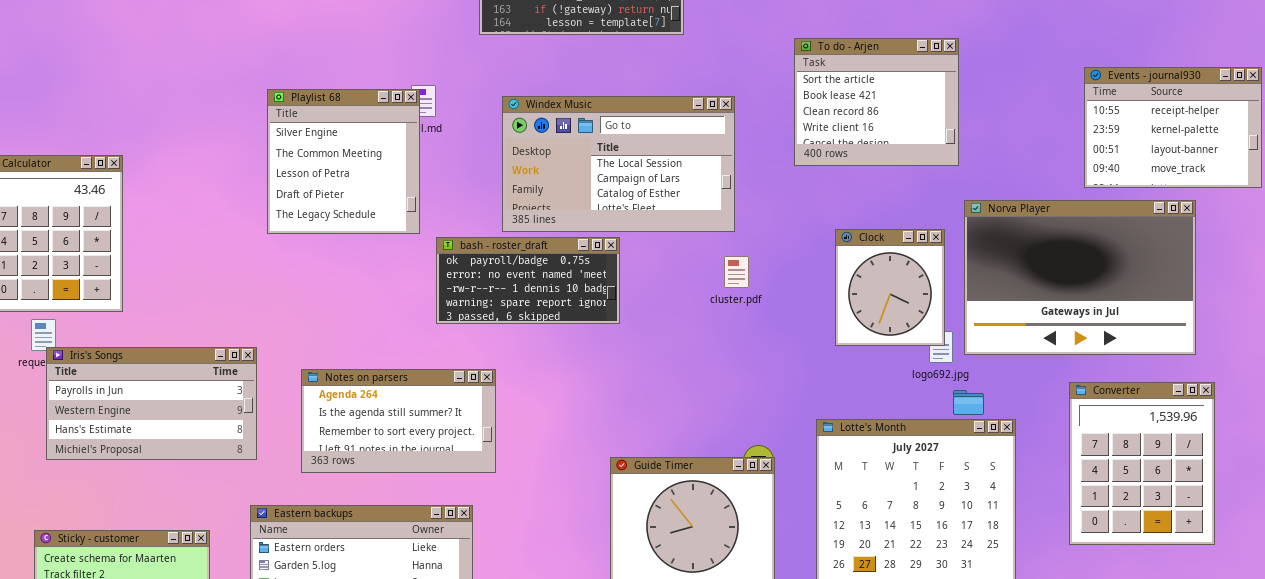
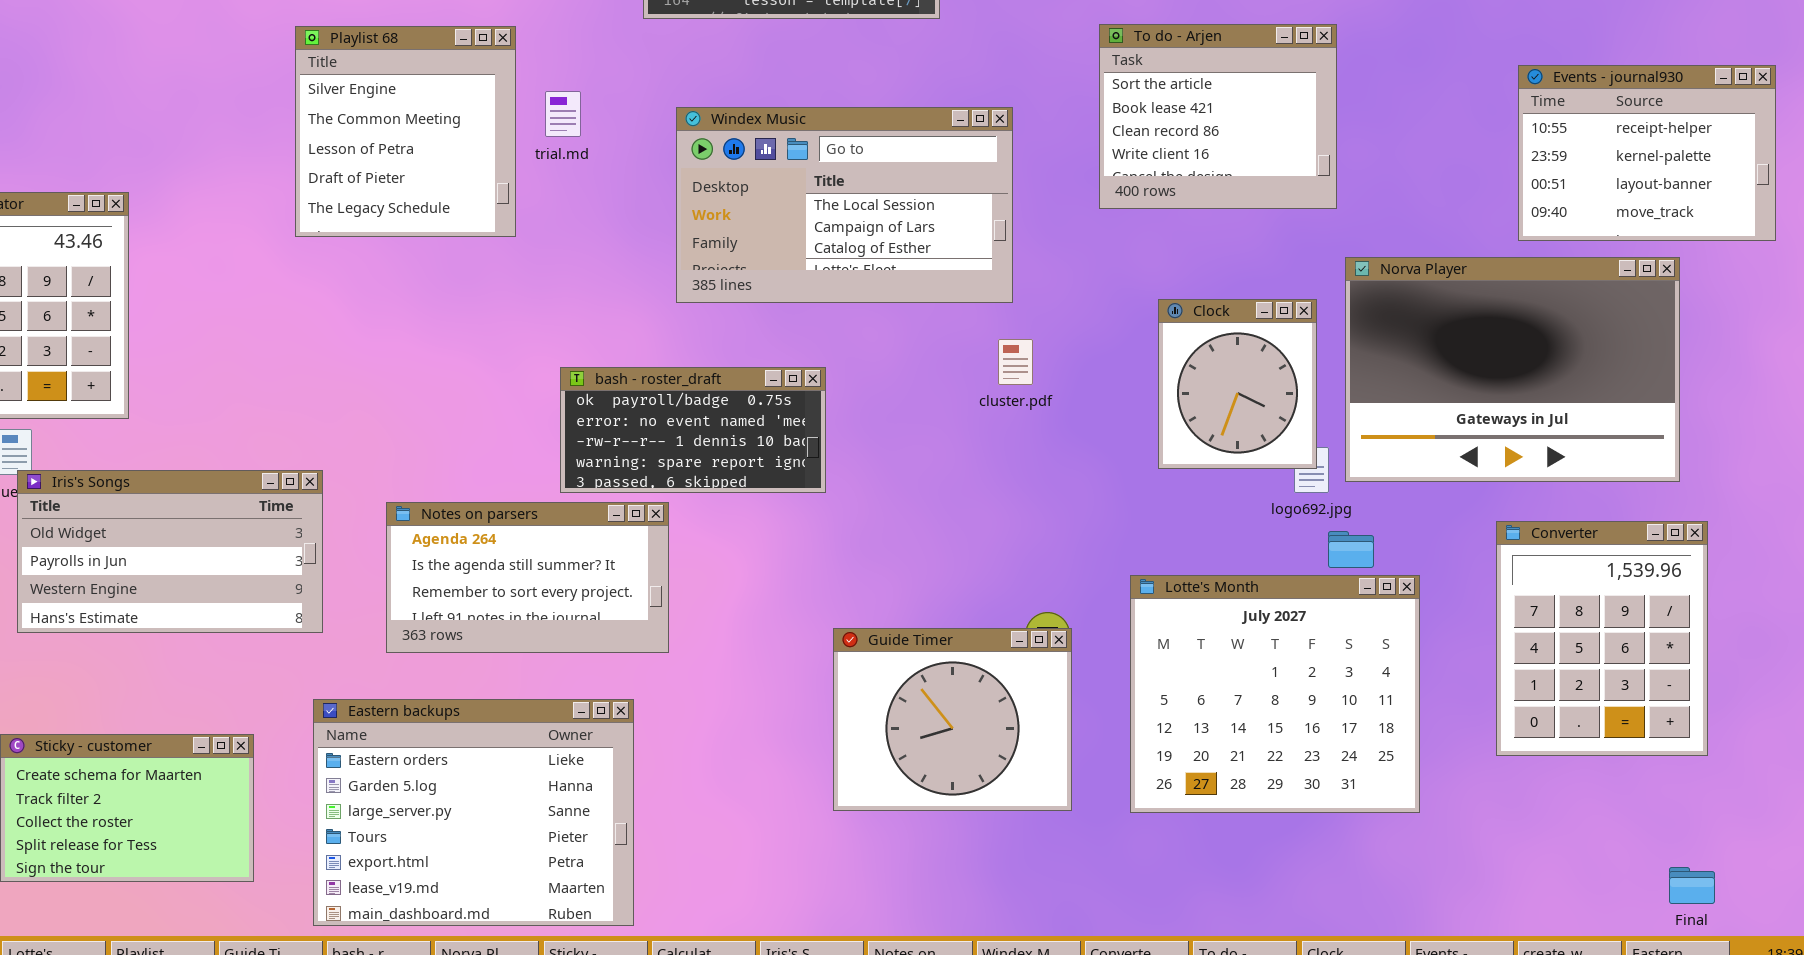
Playlist 68: [267,89,420,234] -> [295,26,516,237], moved
bash - roster_draft: [436,237,620,324] -> [560,367,826,493], moved
Iris's Songs: [46,347,257,460] -> [17,470,323,633], scrolled up 1 row

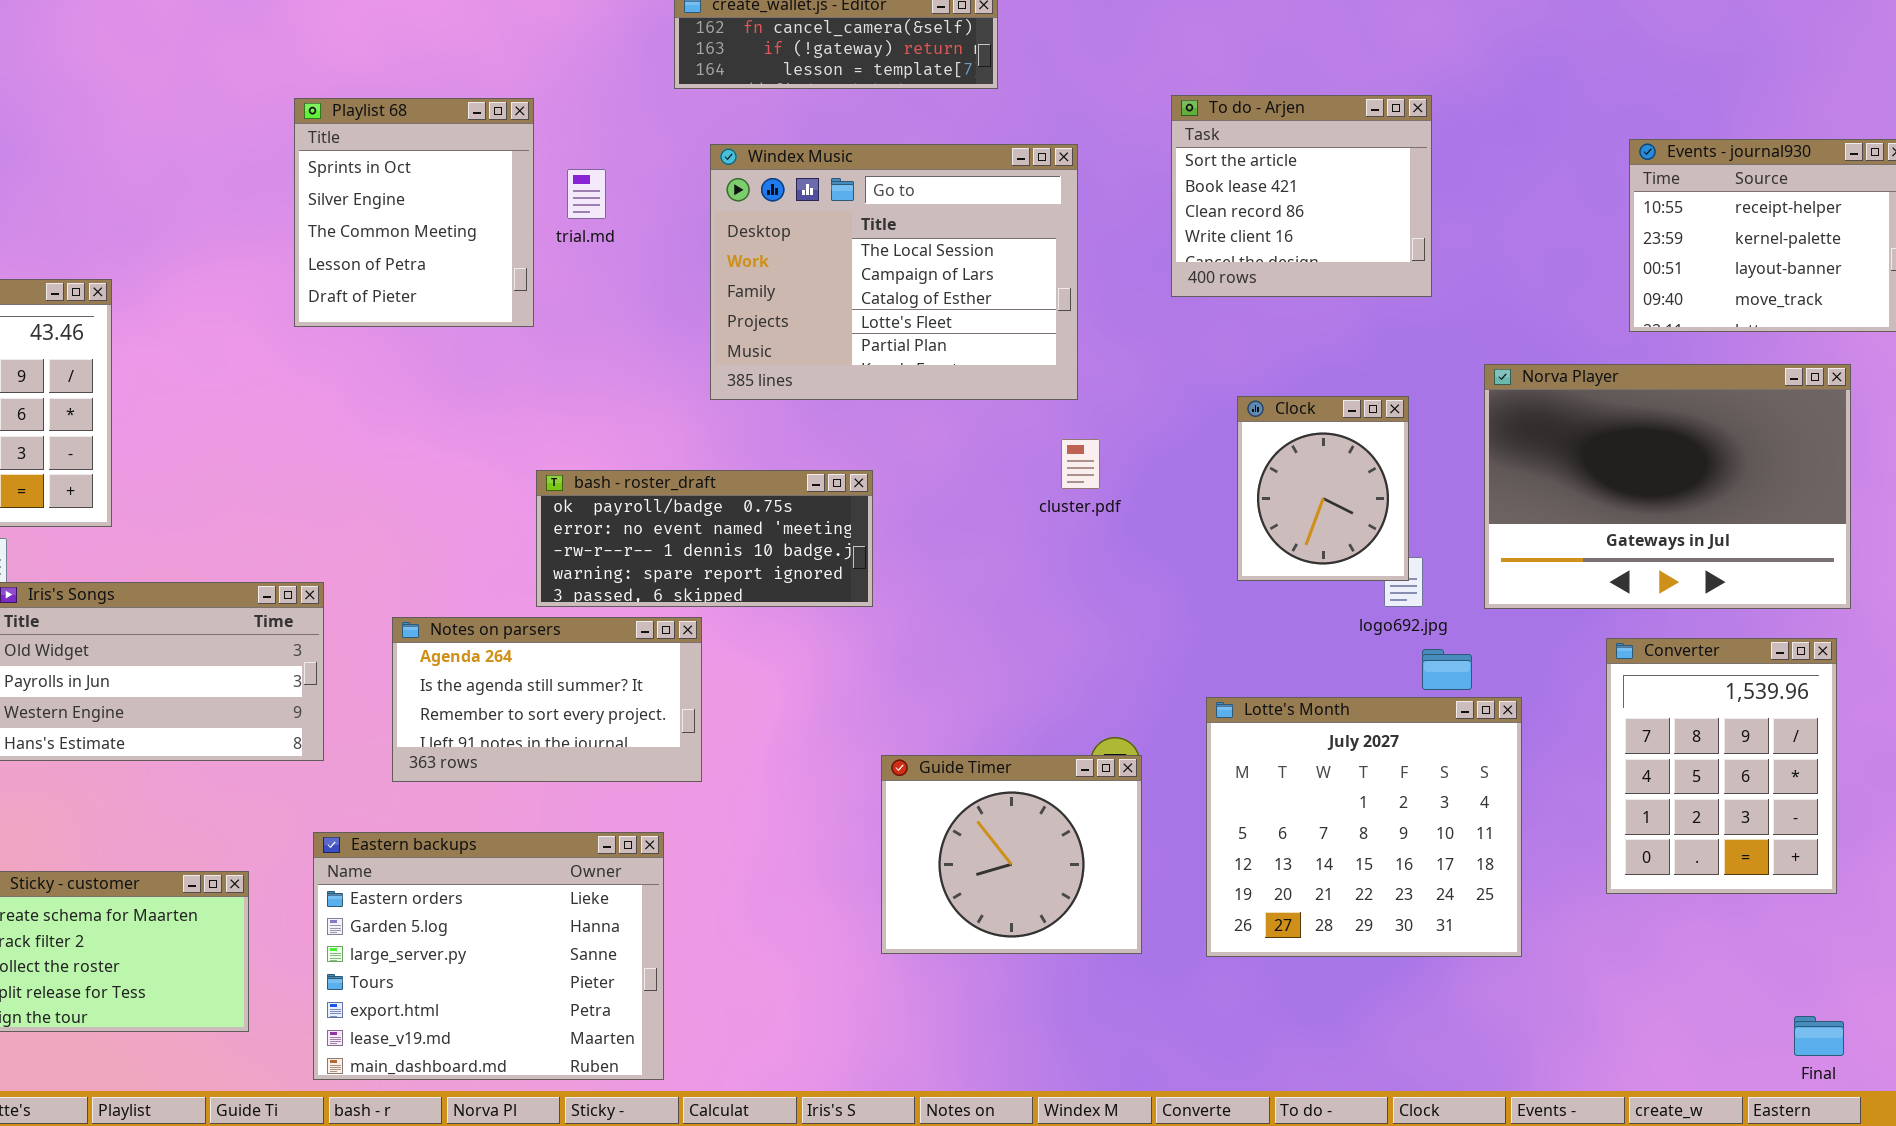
Playlist 68: [295,26,516,237] -> [294,98,534,327], scrolled up 1 row
Windex Music: [676,107,1013,303] -> [710,144,1078,400], resized
Norva Player: [1345,257,1680,482] -> [1484,364,1851,609], moved
bash - roster_draft: [560,367,826,493] -> [536,470,873,607], resized

